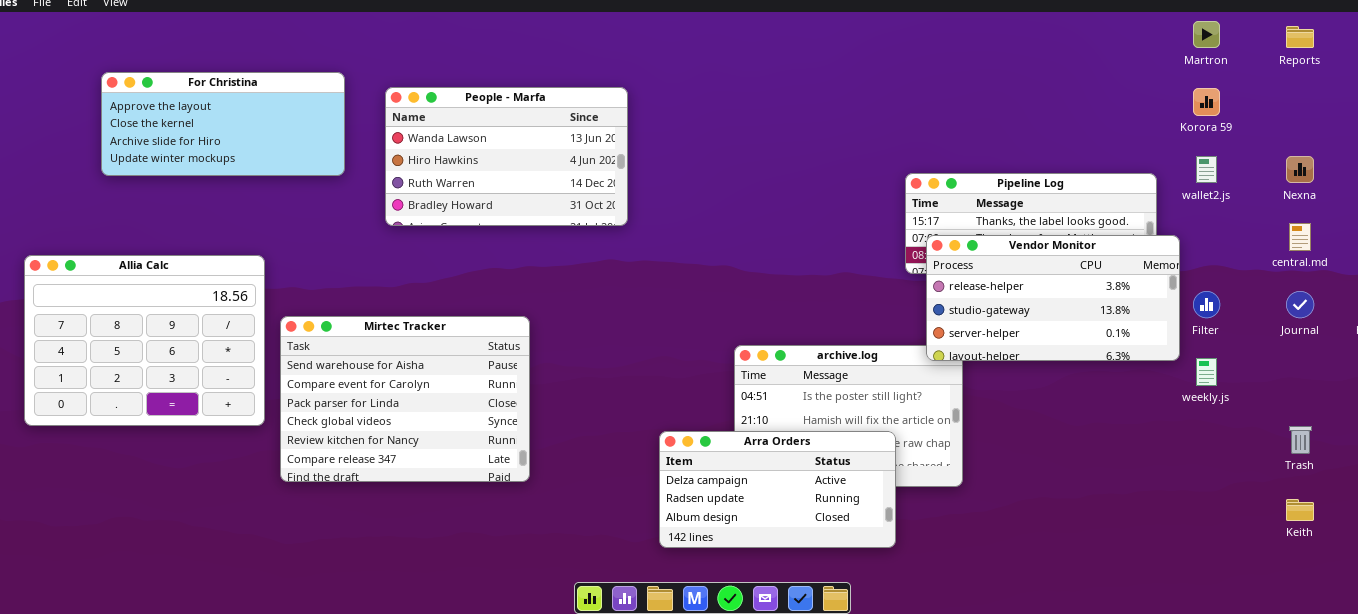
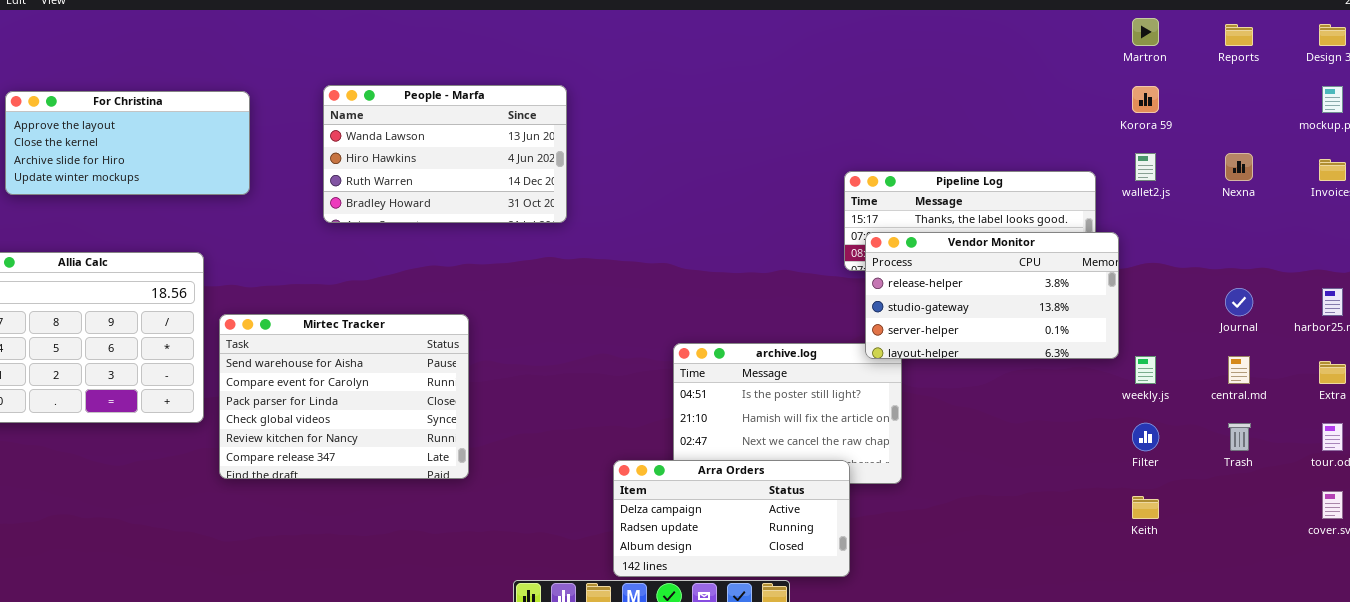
For Christina: [101,72,345,176] -> [5,91,250,195], moved
central.md: [1289,223,1311,251] -> [1228,356,1250,384], moved
Filter: [1193,291,1220,318] -> [1132,423,1159,451], moved
Arra Orders: [659,431,896,548] -> [613,460,850,577], moved
Keith: [1286,499,1314,521] -> [1132,496,1159,519], moved

